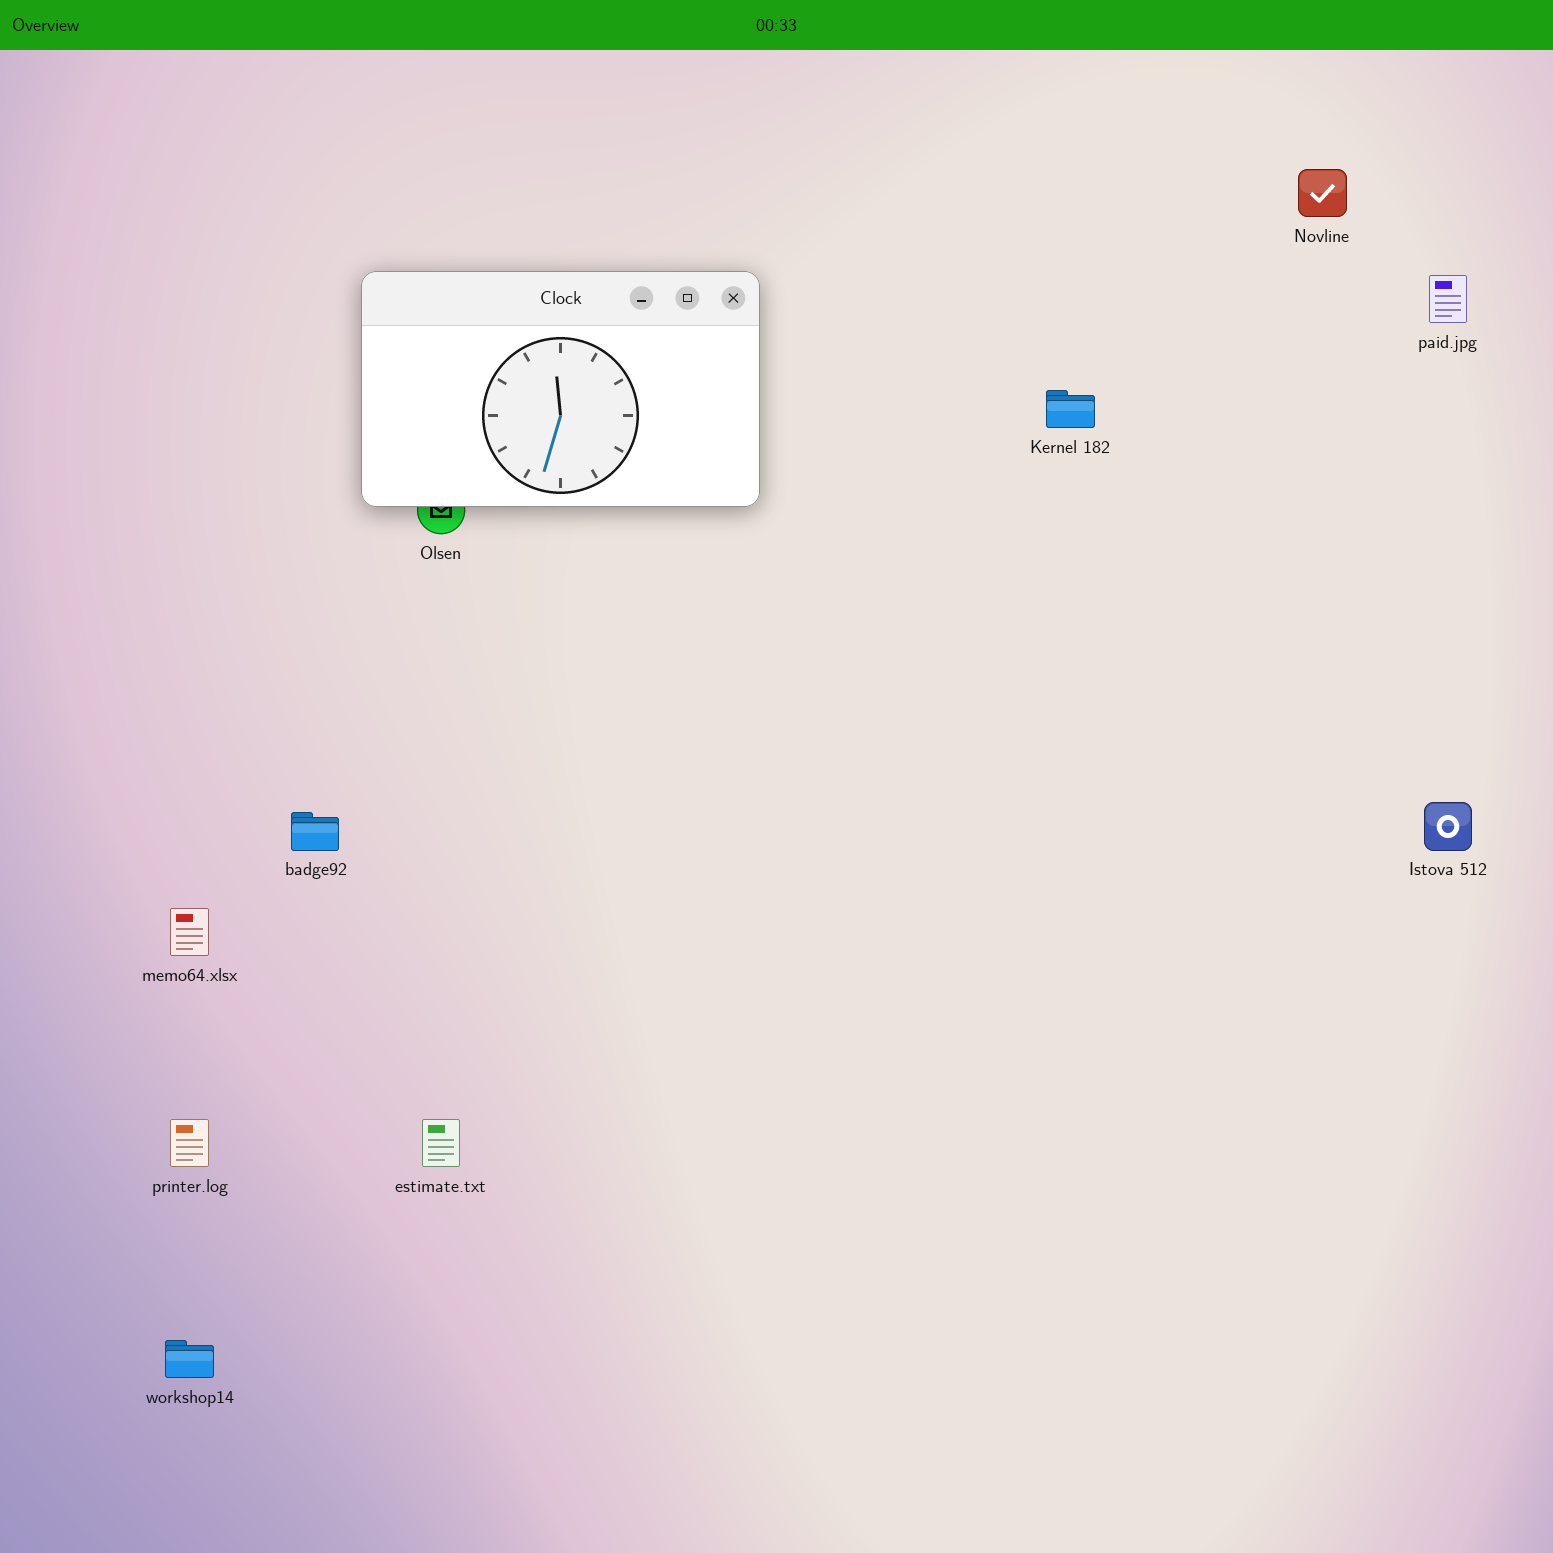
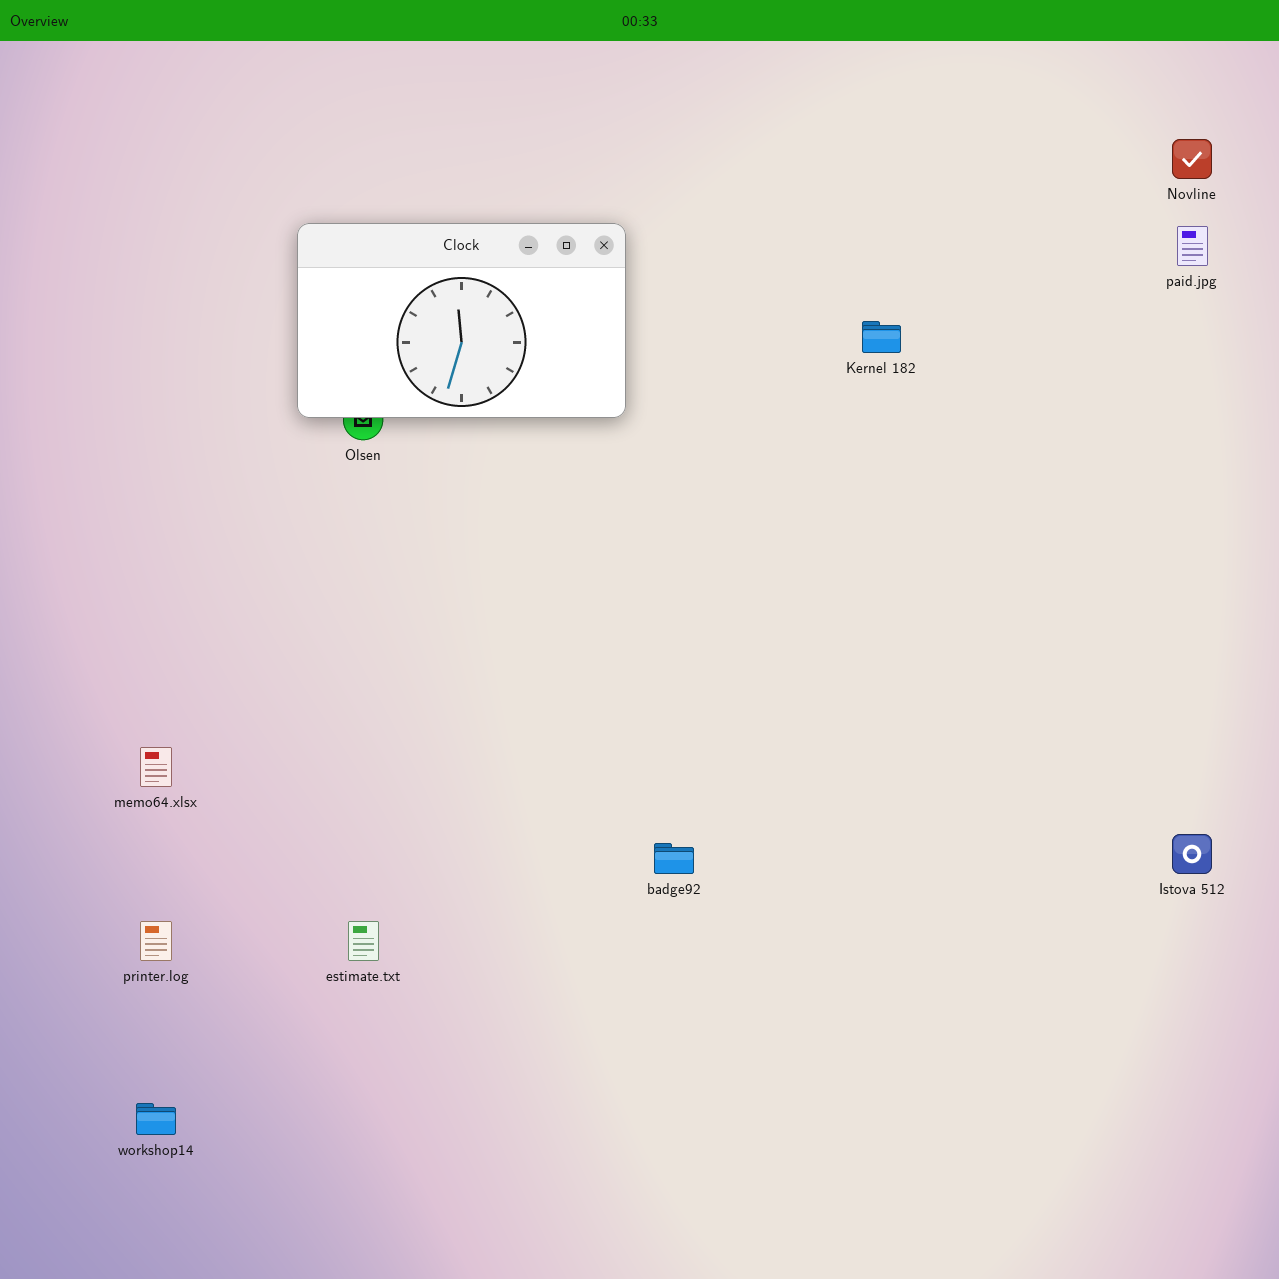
Novline: [1298,169,1347,217] -> [1172,139,1212,179], moved
Istova 512: [1424,802,1472,851] -> [1172,834,1212,874], moved
badge92: [291,812,339,851] -> [654,843,694,874], moved

